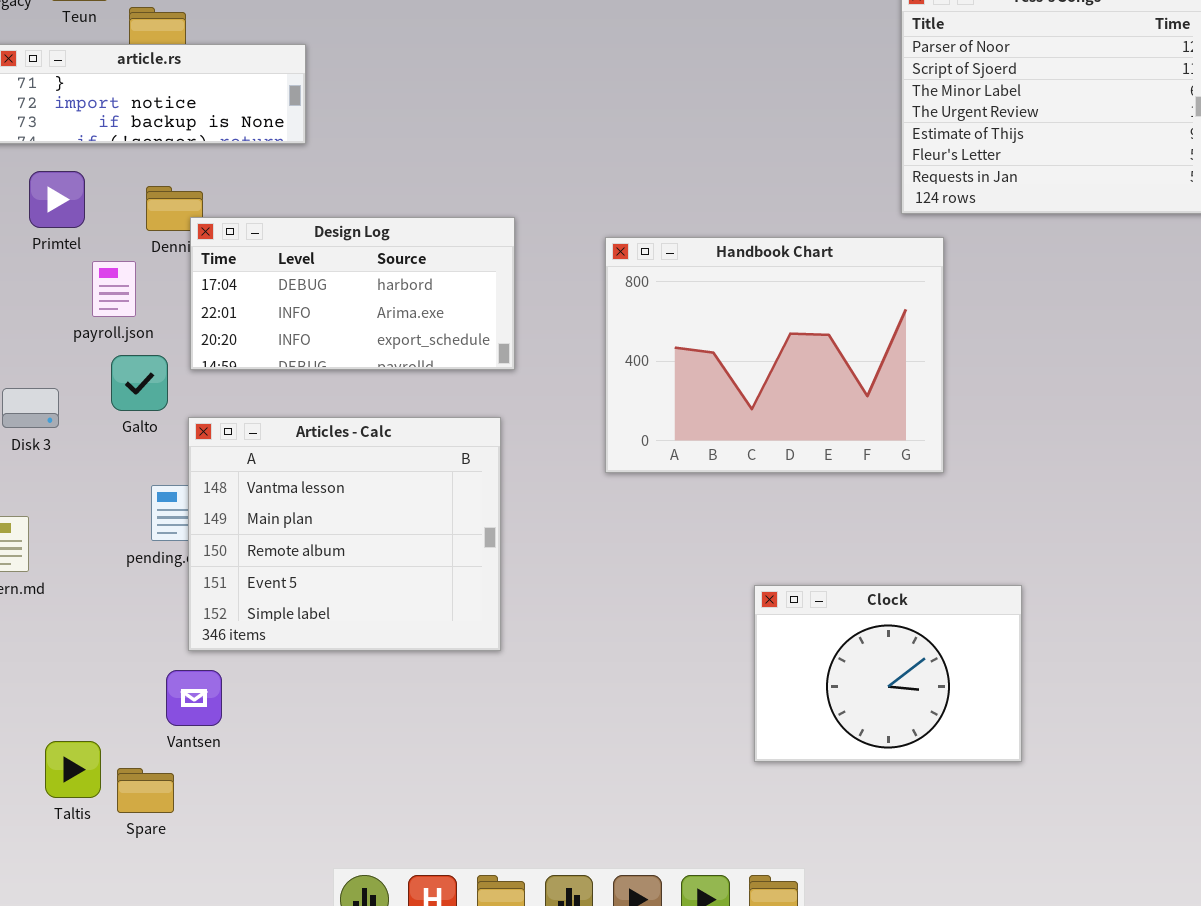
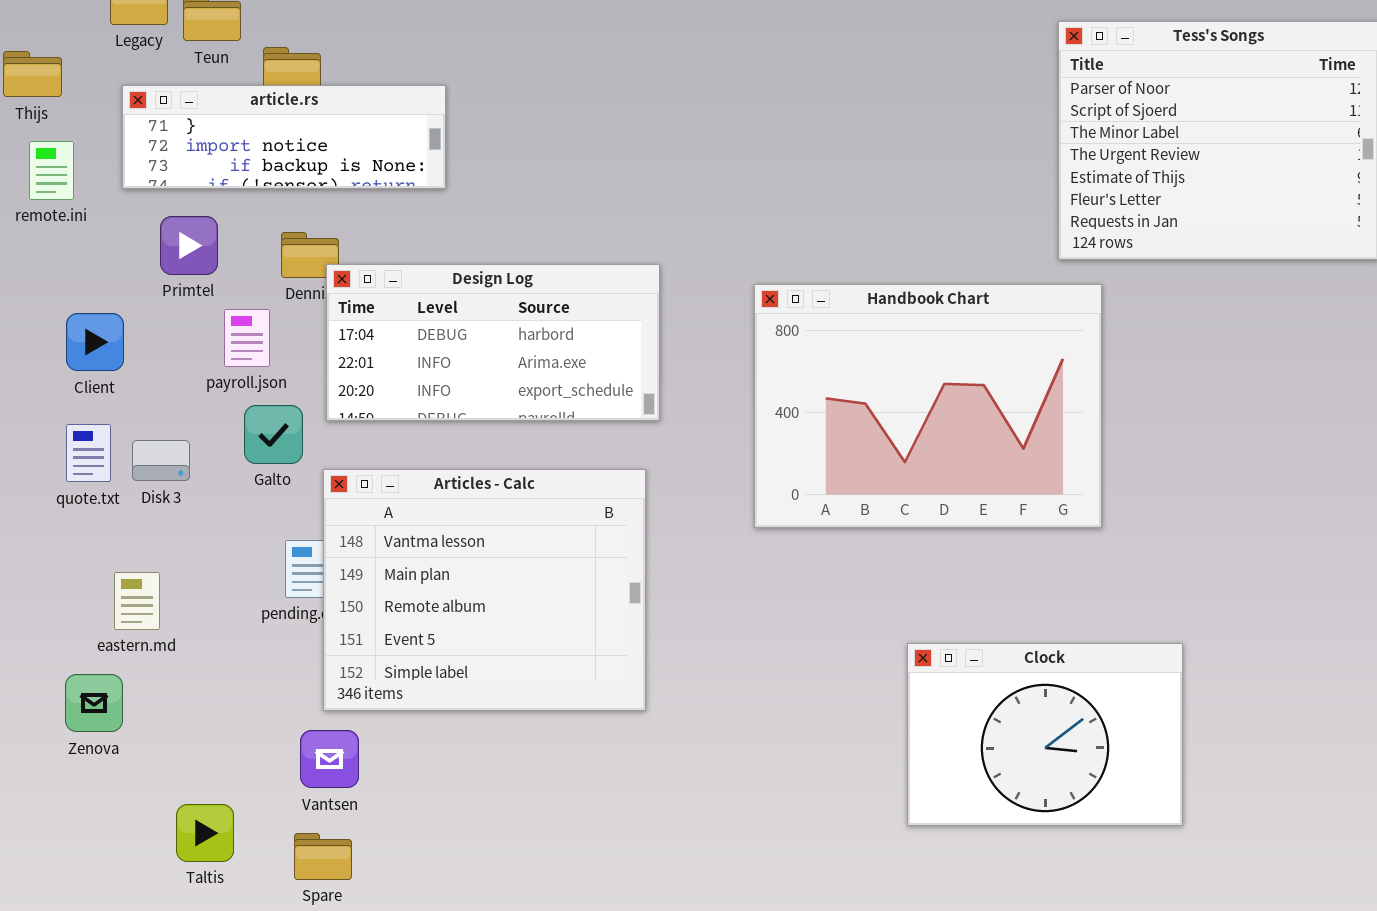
Spare: [117,768,174,813] -> [294,833,352,880], moved

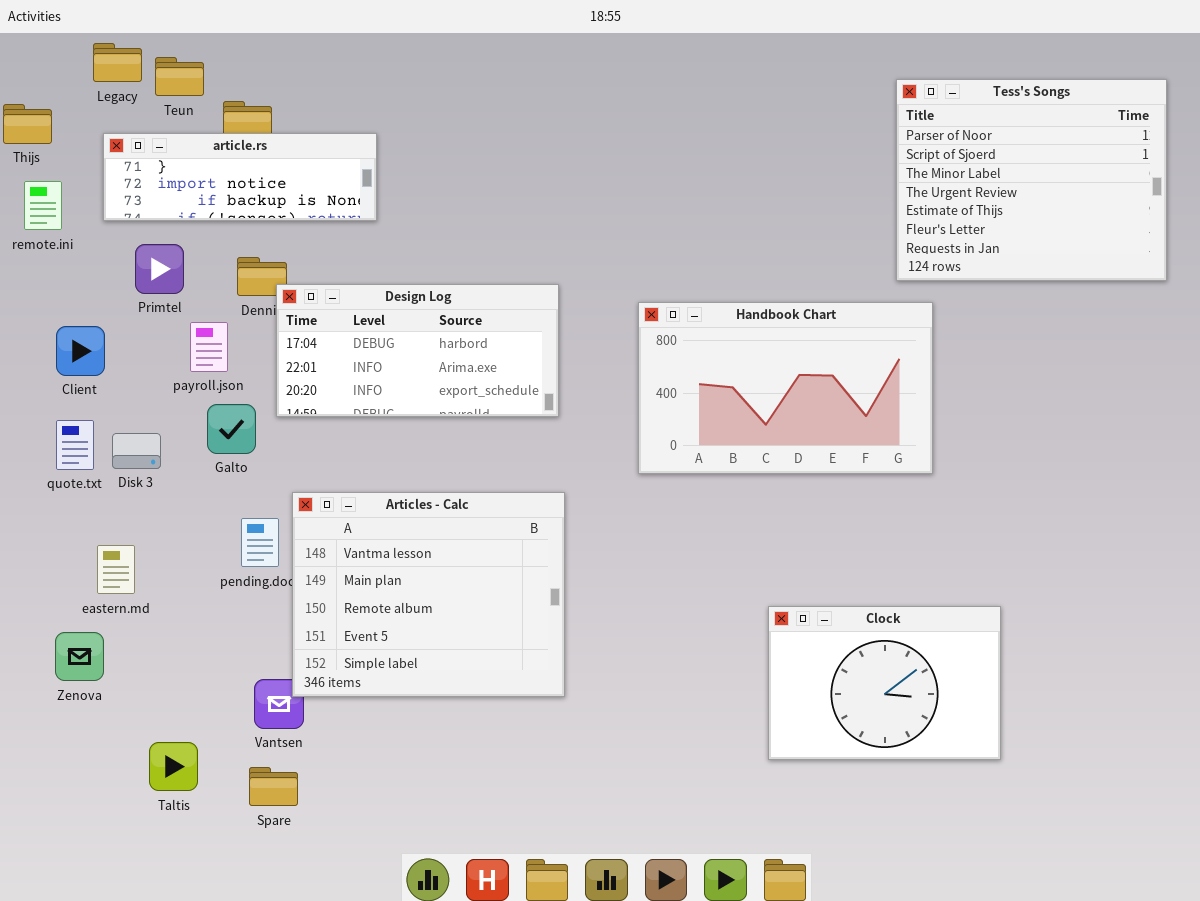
Handbook Chart: [754,284,1102,528] -> [638,302,933,474], resized
Articles - Calc: [323,469,646,711] -> [292,492,565,697], moved

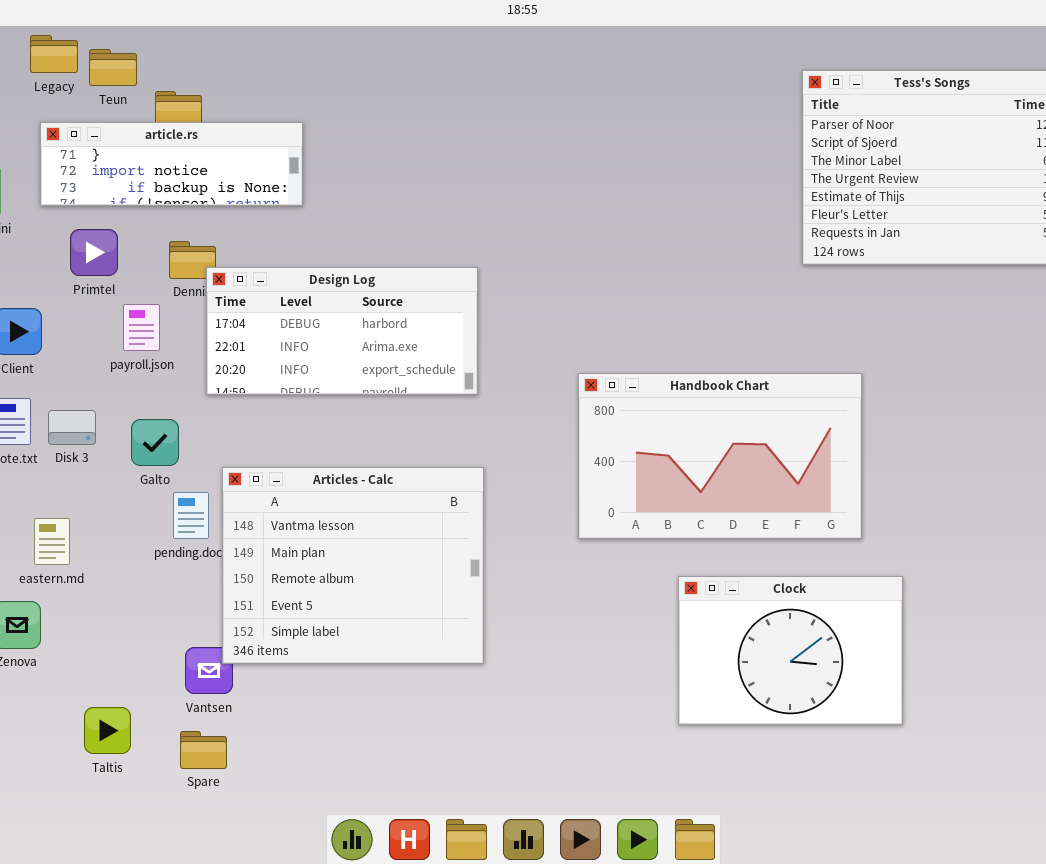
Handbook Chart: [638,302,933,474] -> [578,373,862,539], moved
Galto: [207,404,256,454] -> [131,419,179,466], moved

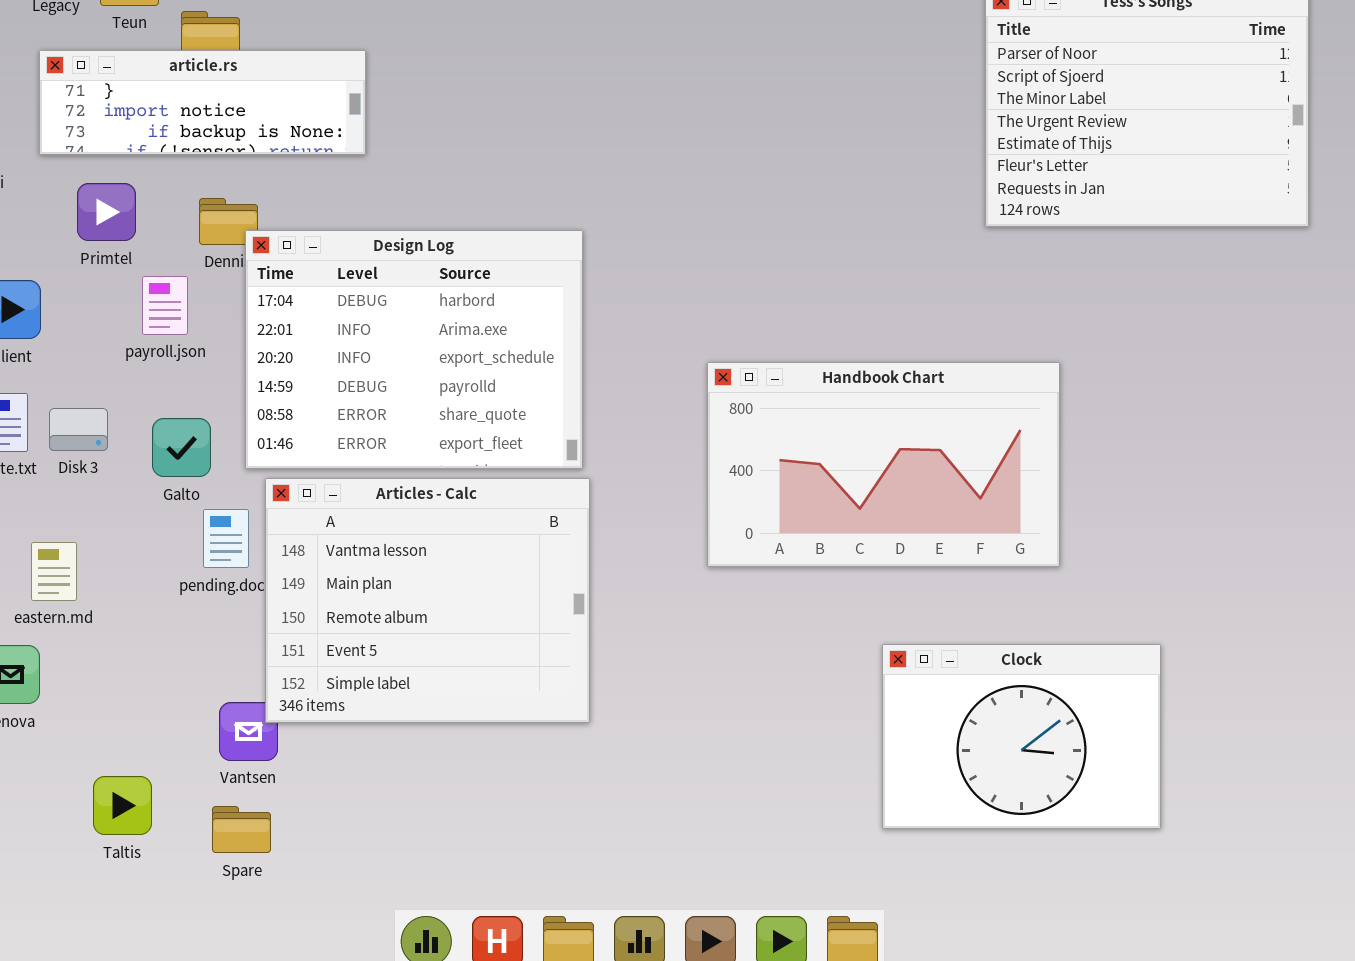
Design Log: [206,267,478,395] -> [245,230,583,469], resized
Clock: [678,576,903,725] -> [882,644,1161,829], moved

